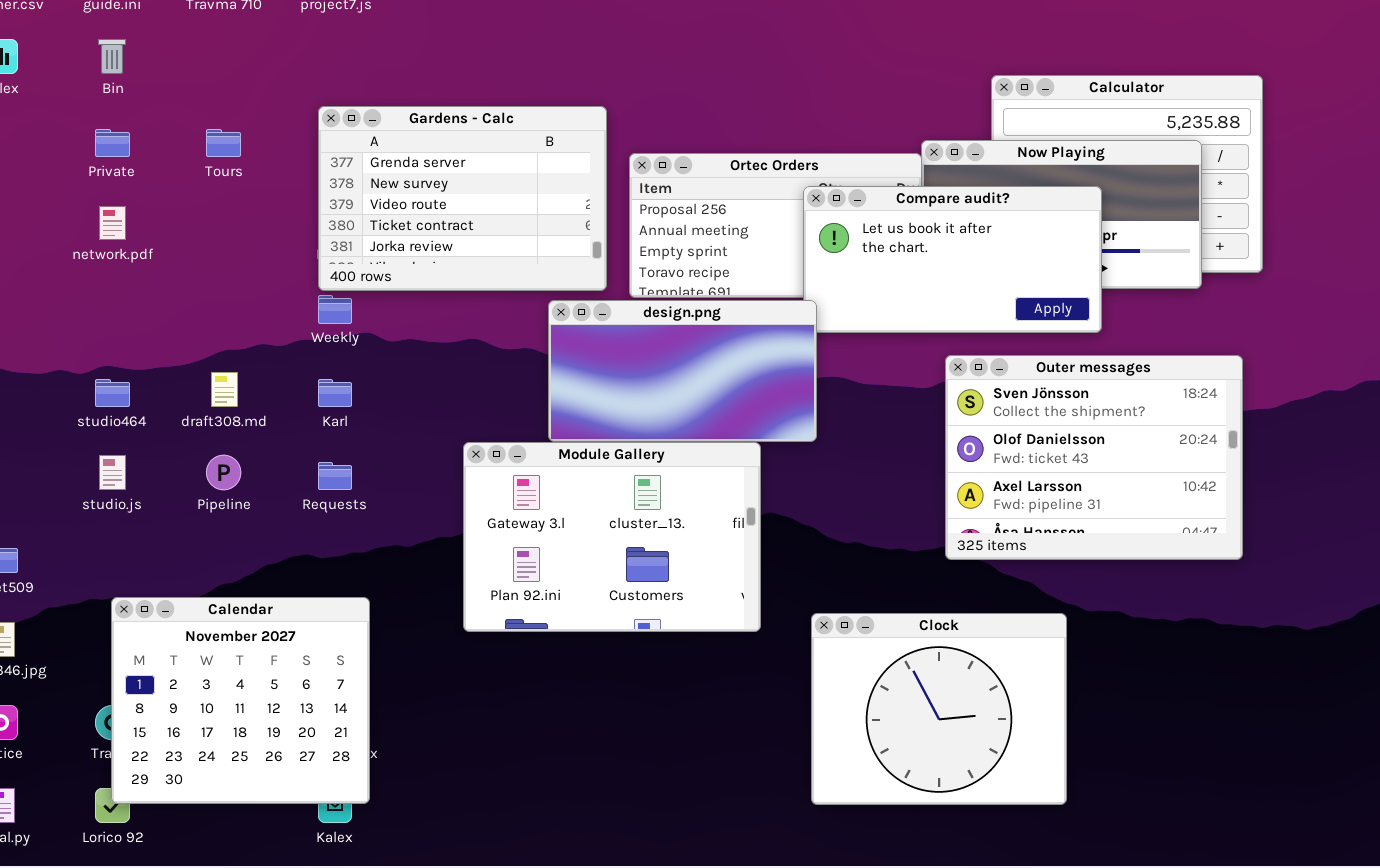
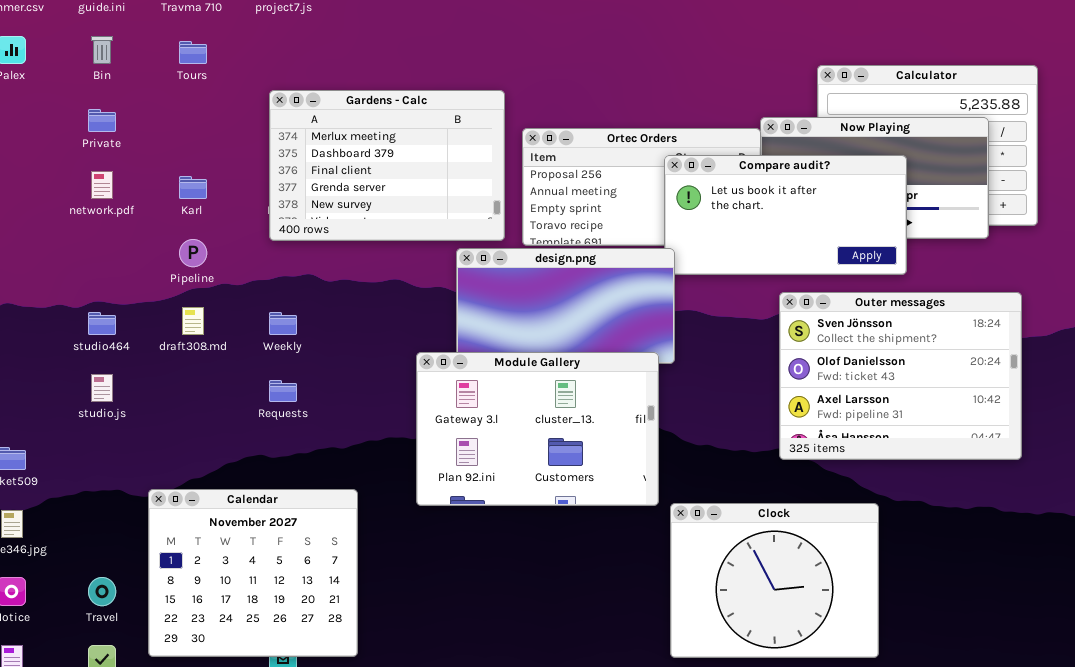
Gardens - Calc: [318,106,607,291] -> [269,90,505,241], scrolled up 3 rows
Tours: [206,129,241,157] -> [179,41,207,64], moved
Weekly: [318,295,352,324] -> [269,312,297,335], moved
Karl: [318,379,352,407] -> [179,176,207,199], moved
Module Gallery: [463,442,761,632] -> [416,352,659,506], moved
Pipeline: [206,455,241,490] -> [179,239,207,267], moved
Calendar: [111,597,370,804] -> [148,489,358,657], moved

